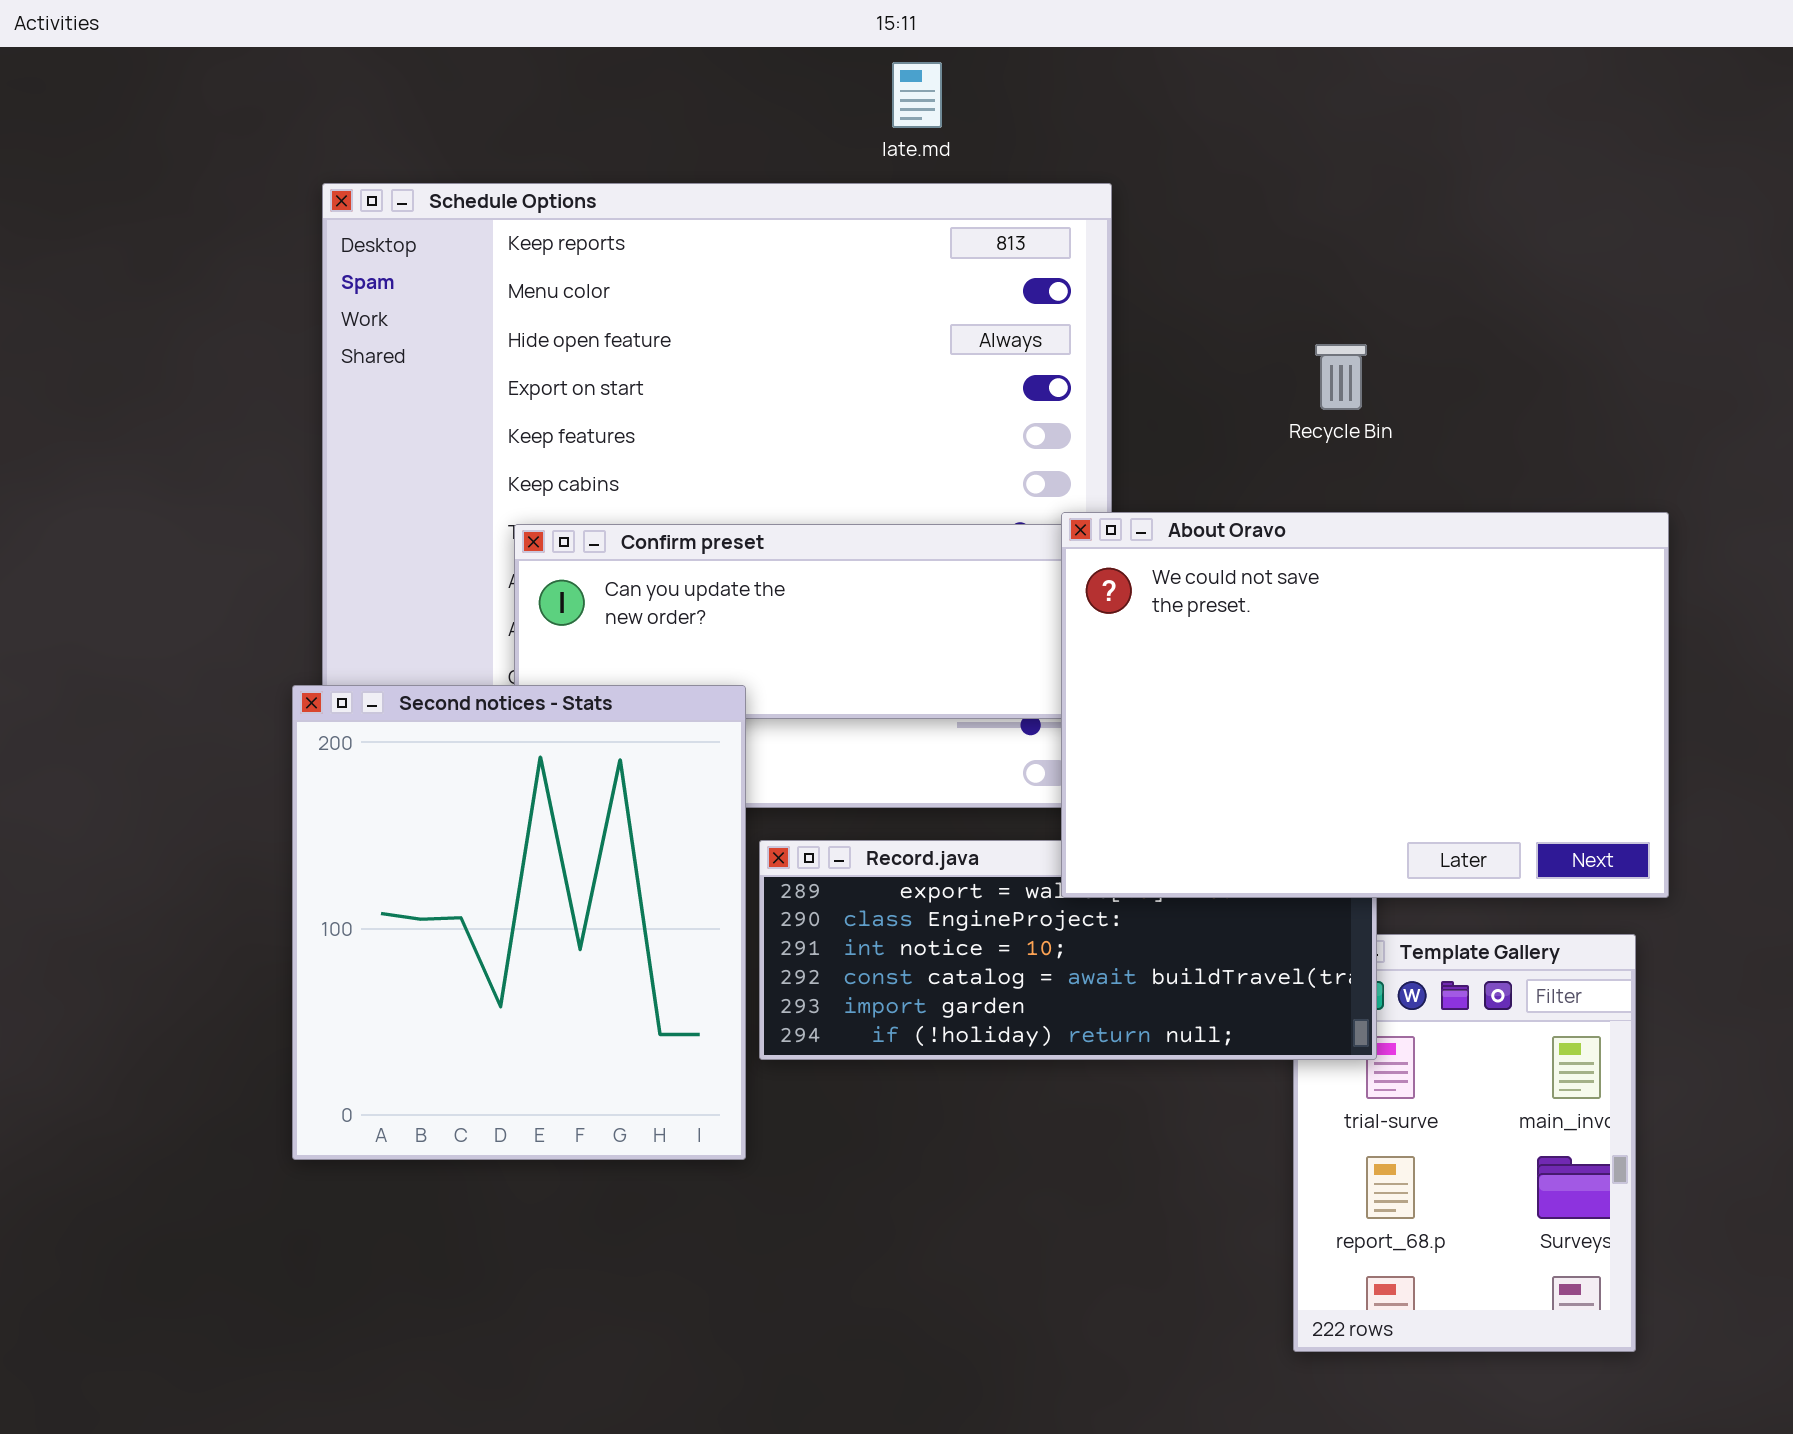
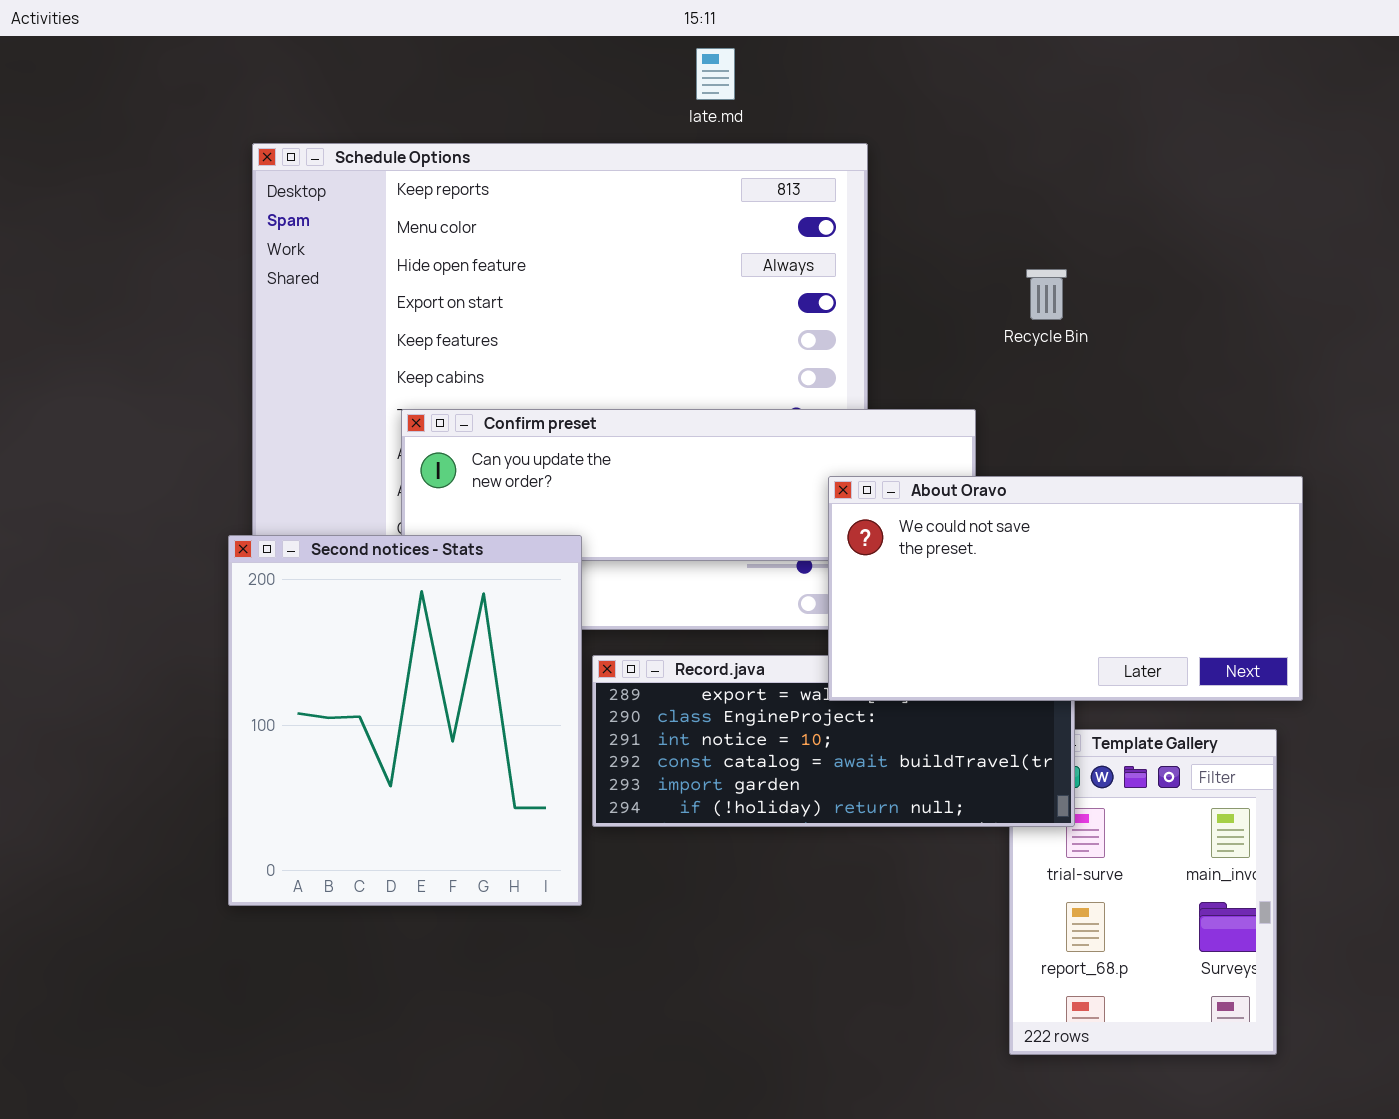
About Oravo: [1061,512,1669,898] -> [828,476,1303,701], resized

